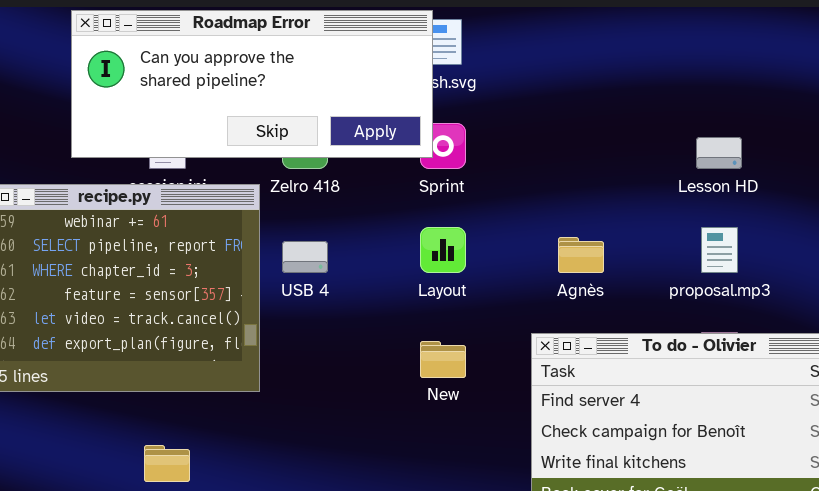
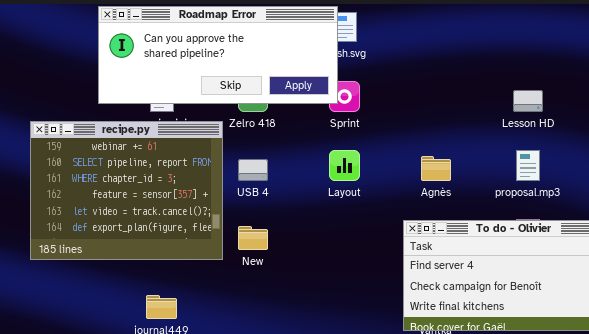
New: [420,341,466,378] -> [238,226,268,250], moved

